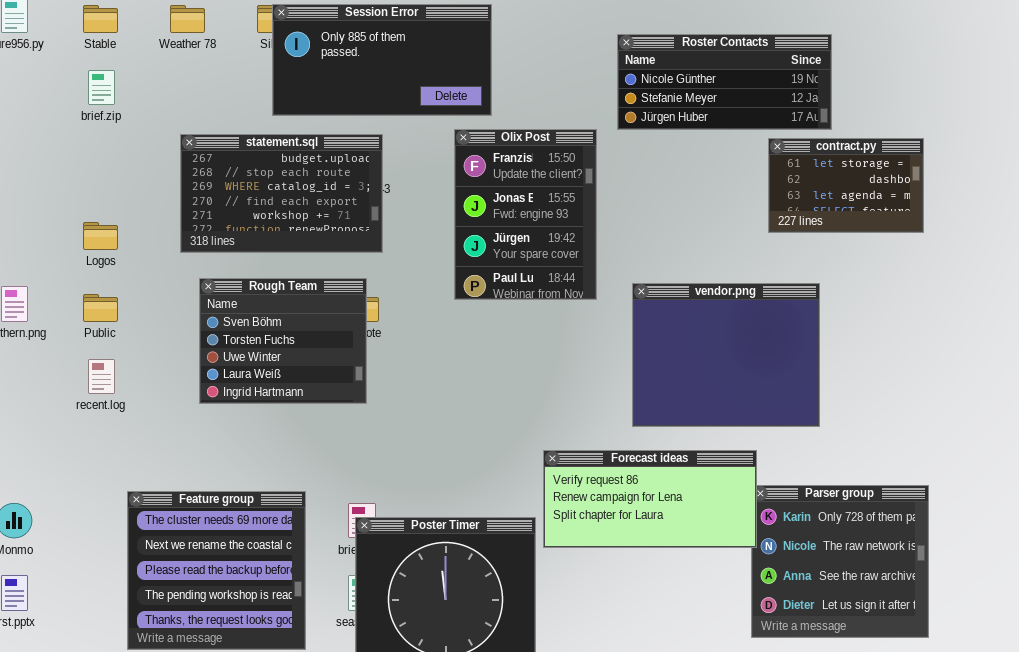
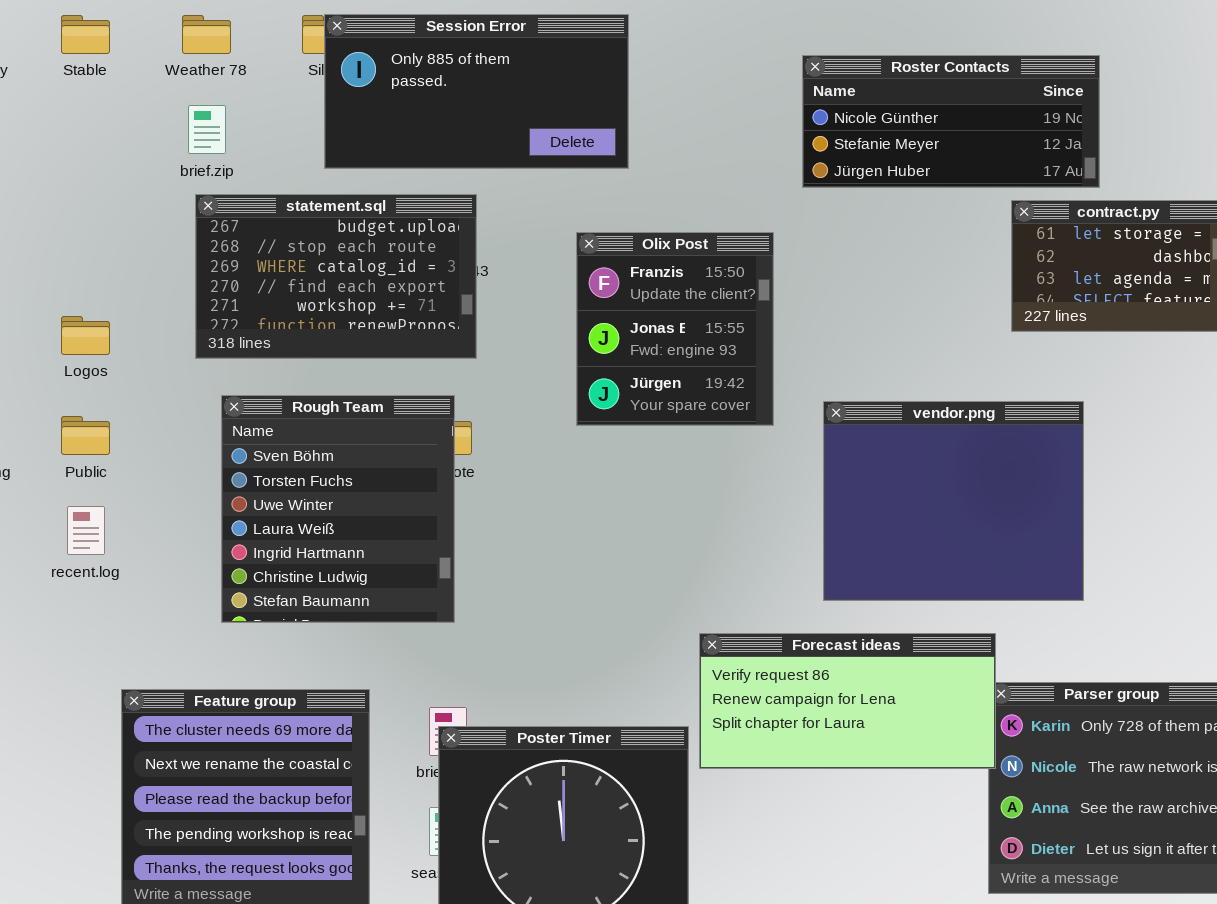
brief.zip: [88,70,115,105] -> [188,105,226,154], moved
Olix Post: [454,129,597,300] -> [576,232,774,426], resized
Rough Team: [199,278,367,404] -> [221,395,455,623], resized

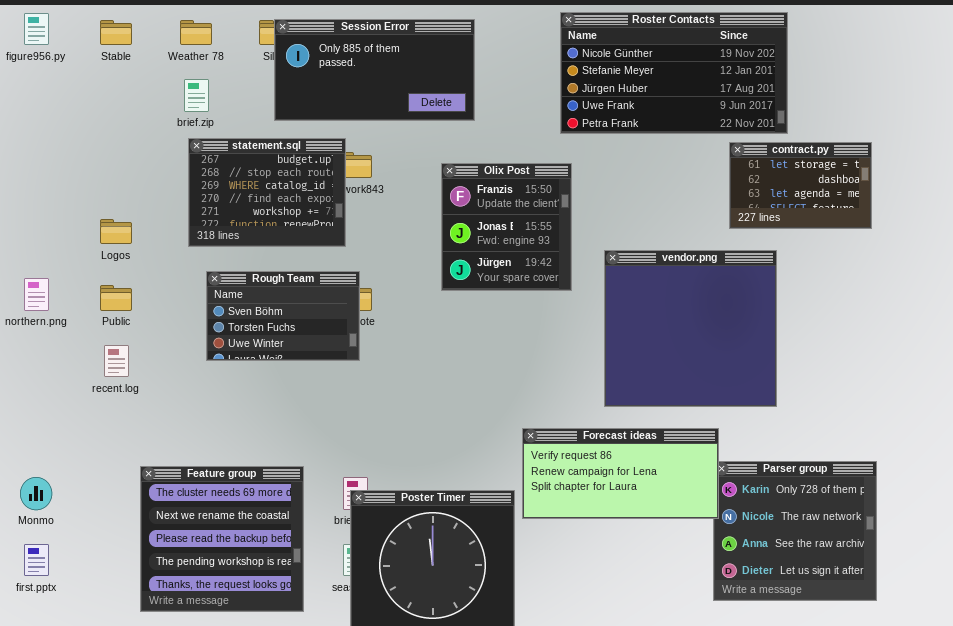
Roster Contacts: [802,55,1100,188] -> [560,12,788,134], resized
statement.sql: [195,194,477,359] -> [188,138,346,247], resized
Rough Team: [221,395,455,623] -> [206,271,360,361], resized
vendor.png: [823,401,1084,601] -> [604,250,777,407], resized

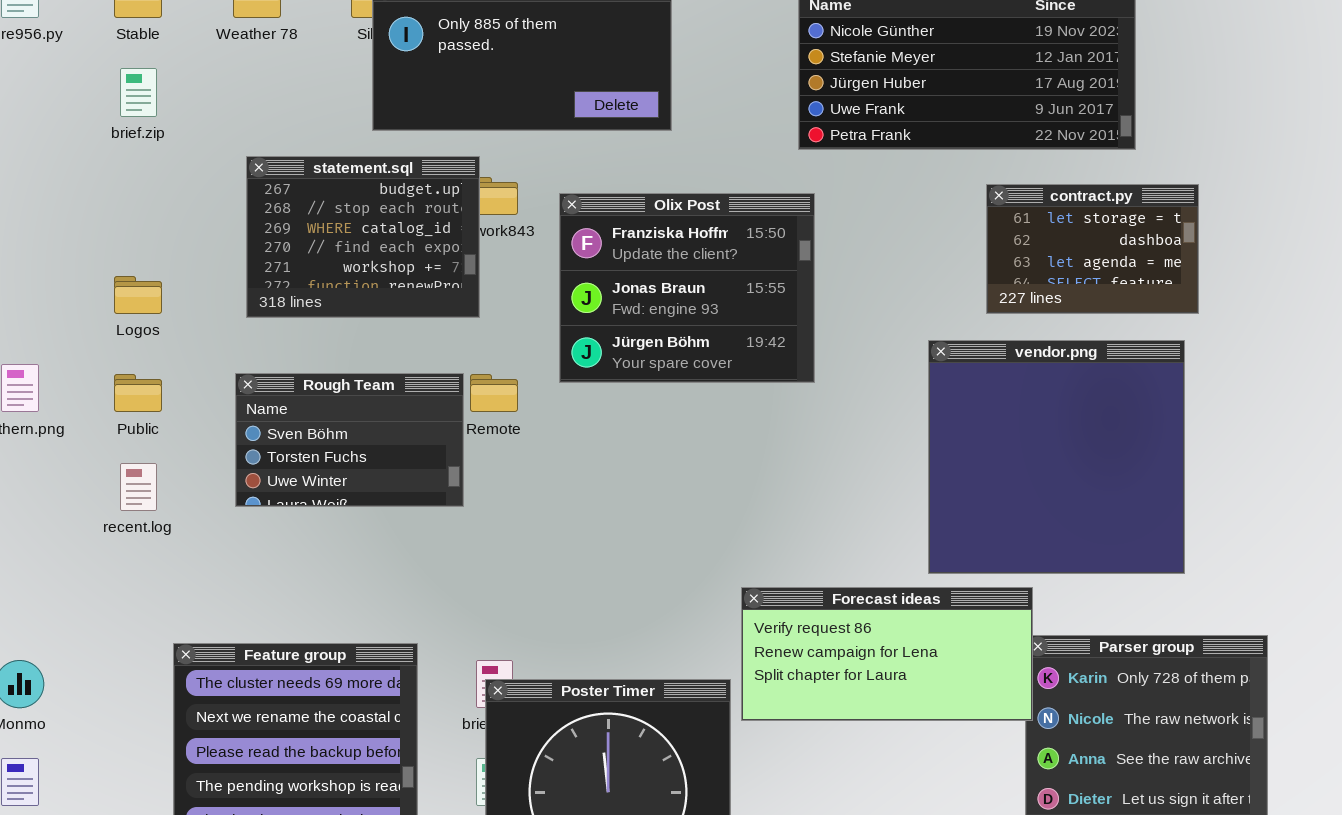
brief.zip: [184,79,209,112] -> [120,68,157,117], moved
contract.py: [729,142,872,229] -> [986,184,1199,314], moved
Olix Post: [441,163,572,291] -> [559,193,815,383], resized
vendor.png: [604,250,777,407] -> [928,340,1185,574], moved
Rough Team: [206,271,360,361] -> [235,373,464,507], moved

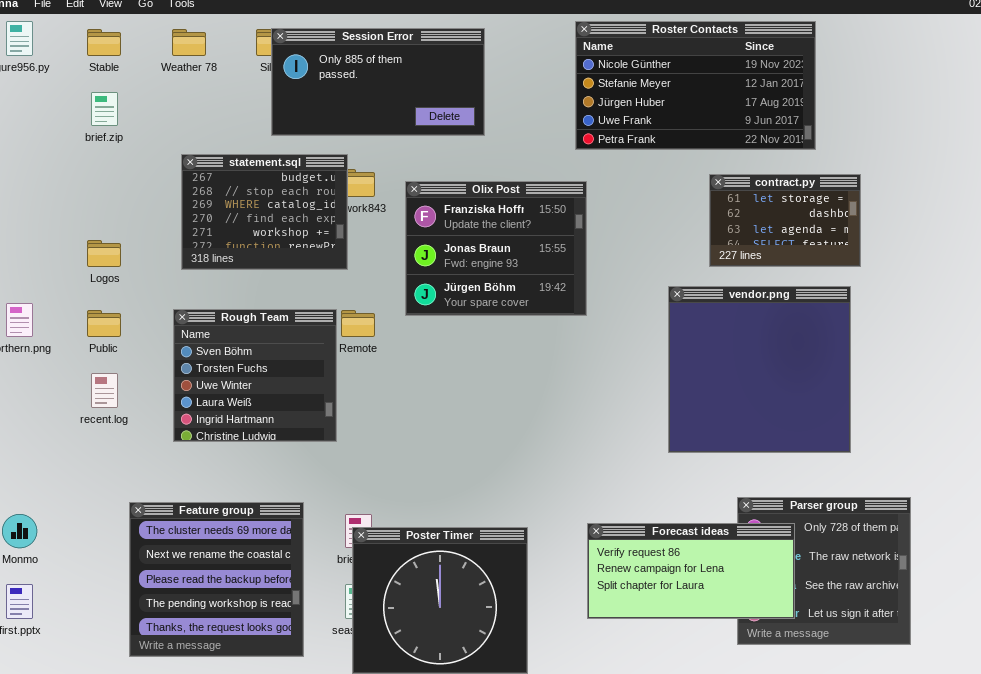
Rough Team: [235,373,464,507] -> [173,309,337,442], resized
Forecast ideas: [741,587,1033,721] -> [587,523,795,619], moved

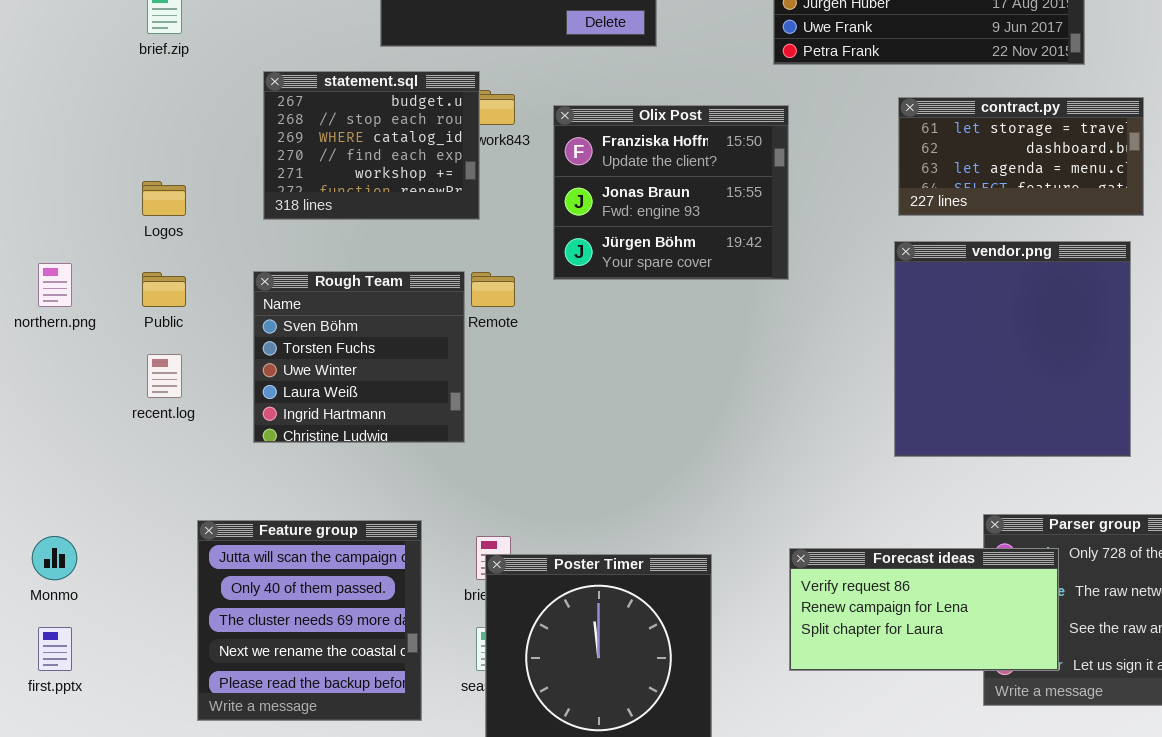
contract.py: [709,174,861,267] -> [898,97,1144,216], resized
Feature group: [129,502,304,657] -> [197,520,422,721], scrolled up 2 rows

